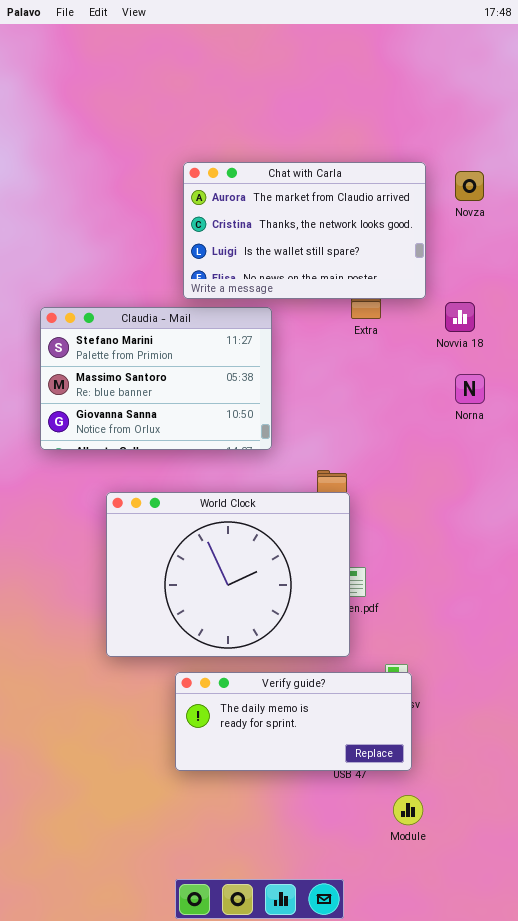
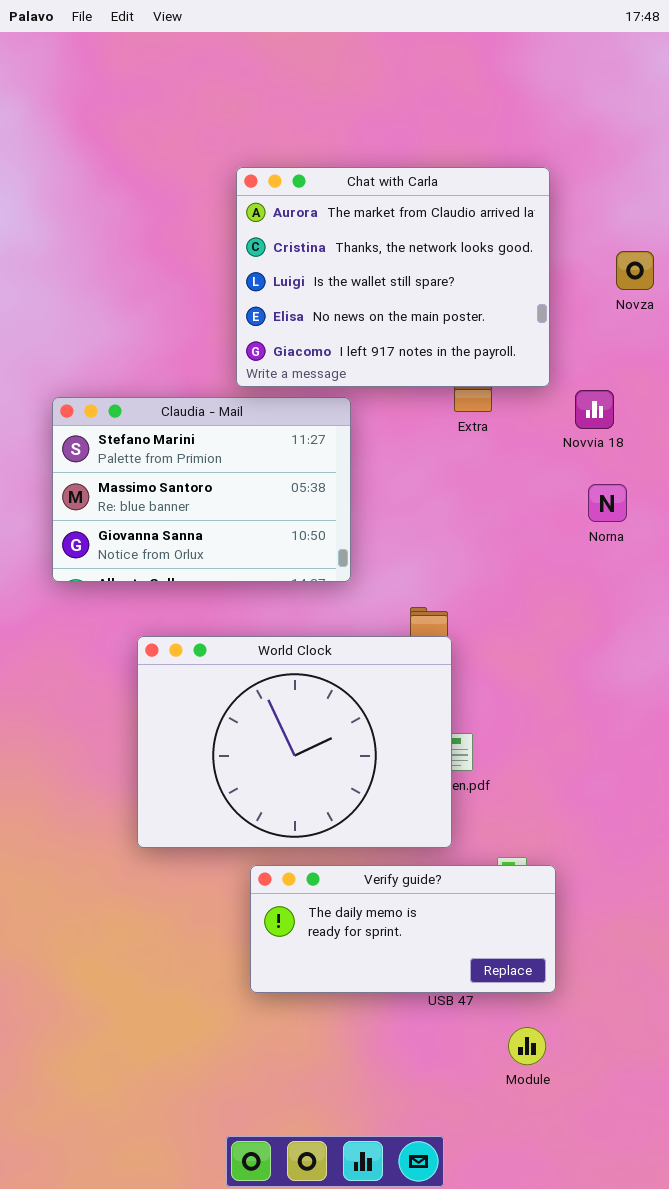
Chat with Carla: [183,162,426,299] -> [236,167,550,387], resized
Novza: [455,171,484,201] -> [616,251,654,290], moved
Verify guide?: [175,672,412,771] -> [250,865,556,993], moved

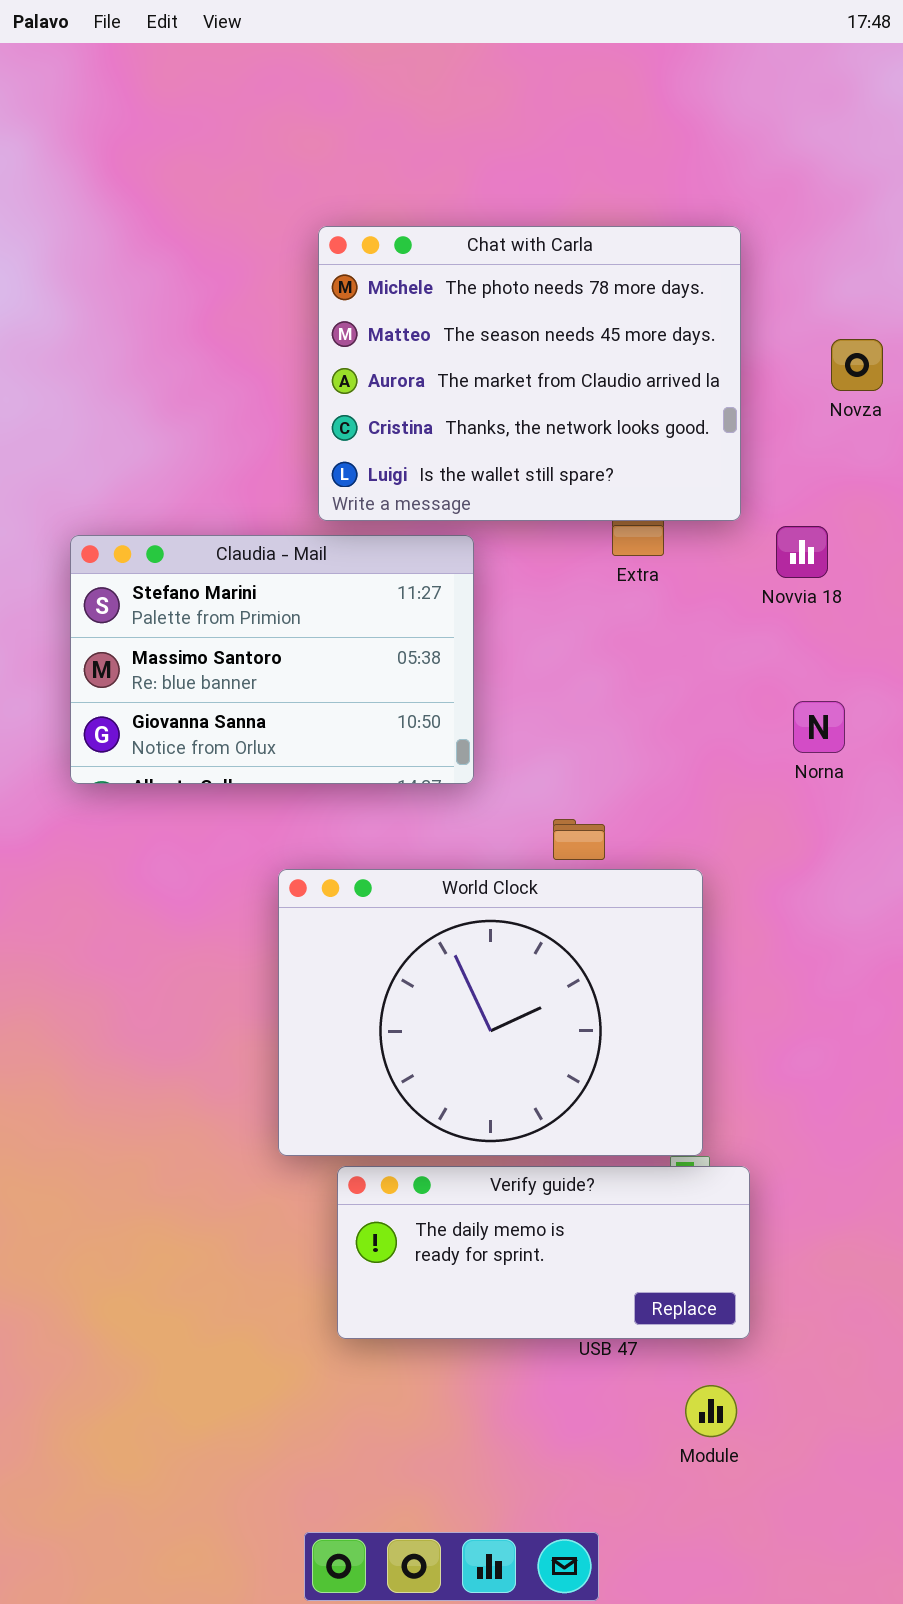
Chat with Carla: [236,167,550,387] -> [318,226,741,521], scrolled up 2 rows
Norna: [588,484,627,522] -> [793,701,845,753], moved
World Clock: [137,636,452,848] -> [278,869,703,1156], moved

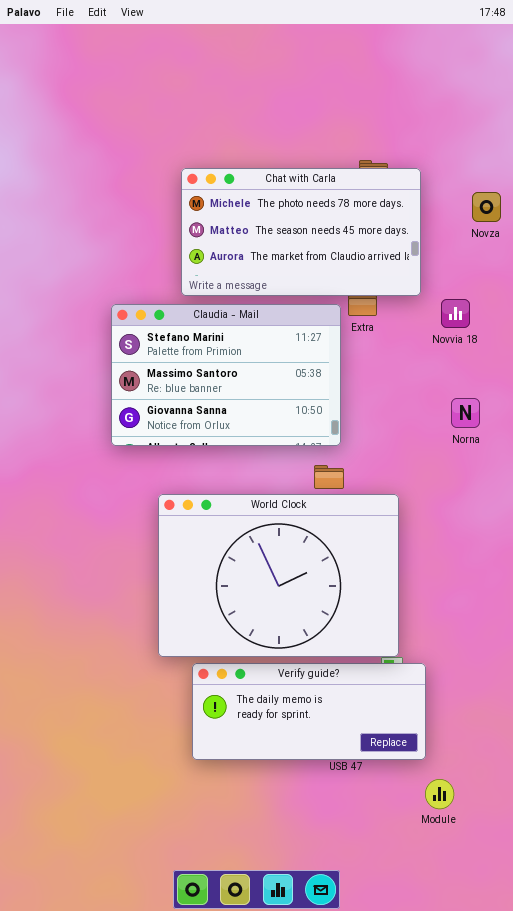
Chat with Carla: [318,226,741,521] -> [181,168,421,296], resized
Claudia - Mail: [70,535,474,784] -> [111,304,341,446], moved
Module: [685,1385,737,1437] -> [425,779,454,809], moved

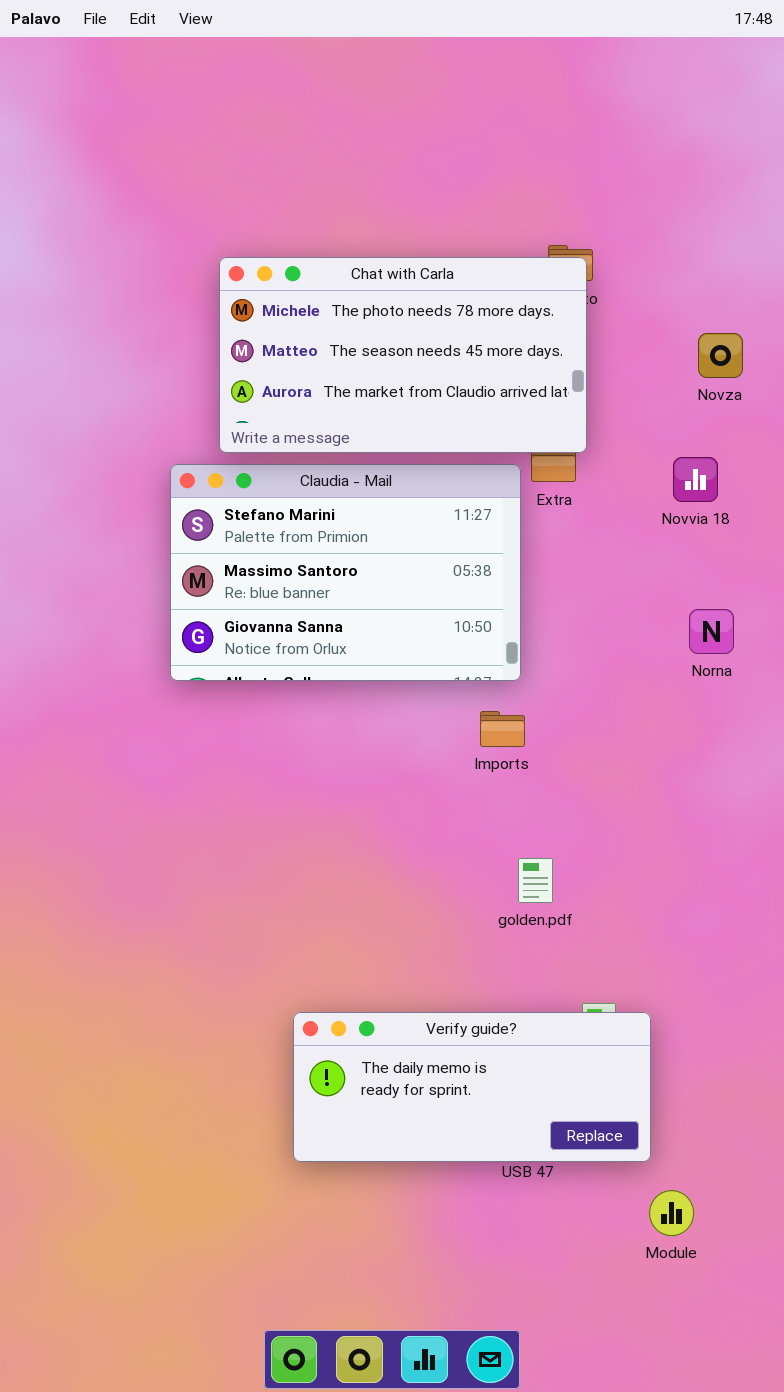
Chat with Carla: [181,168,421,296] -> [219,257,587,453], moved
Novza: [472,192,501,222] -> [698,333,743,378], moved
World Clock: [158,494,399,657] -> none, closed

